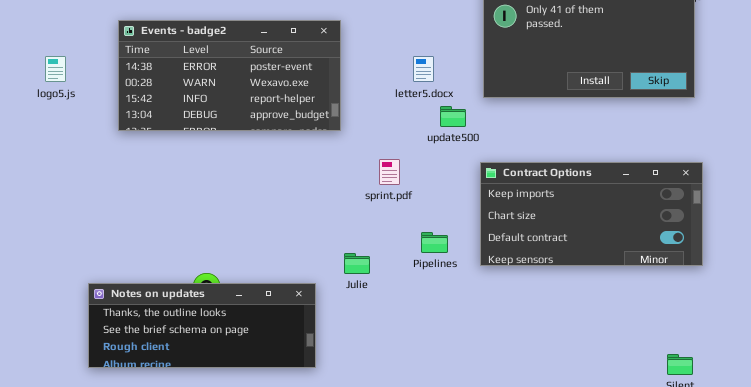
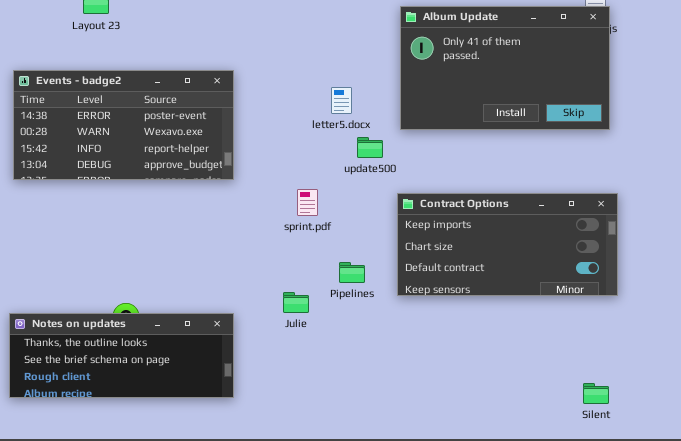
Events - badge2: [118,20,341,131] -> [13,70,234,180], moved
Julie: [344,253,370,274] -> [283,292,309,313], moved

